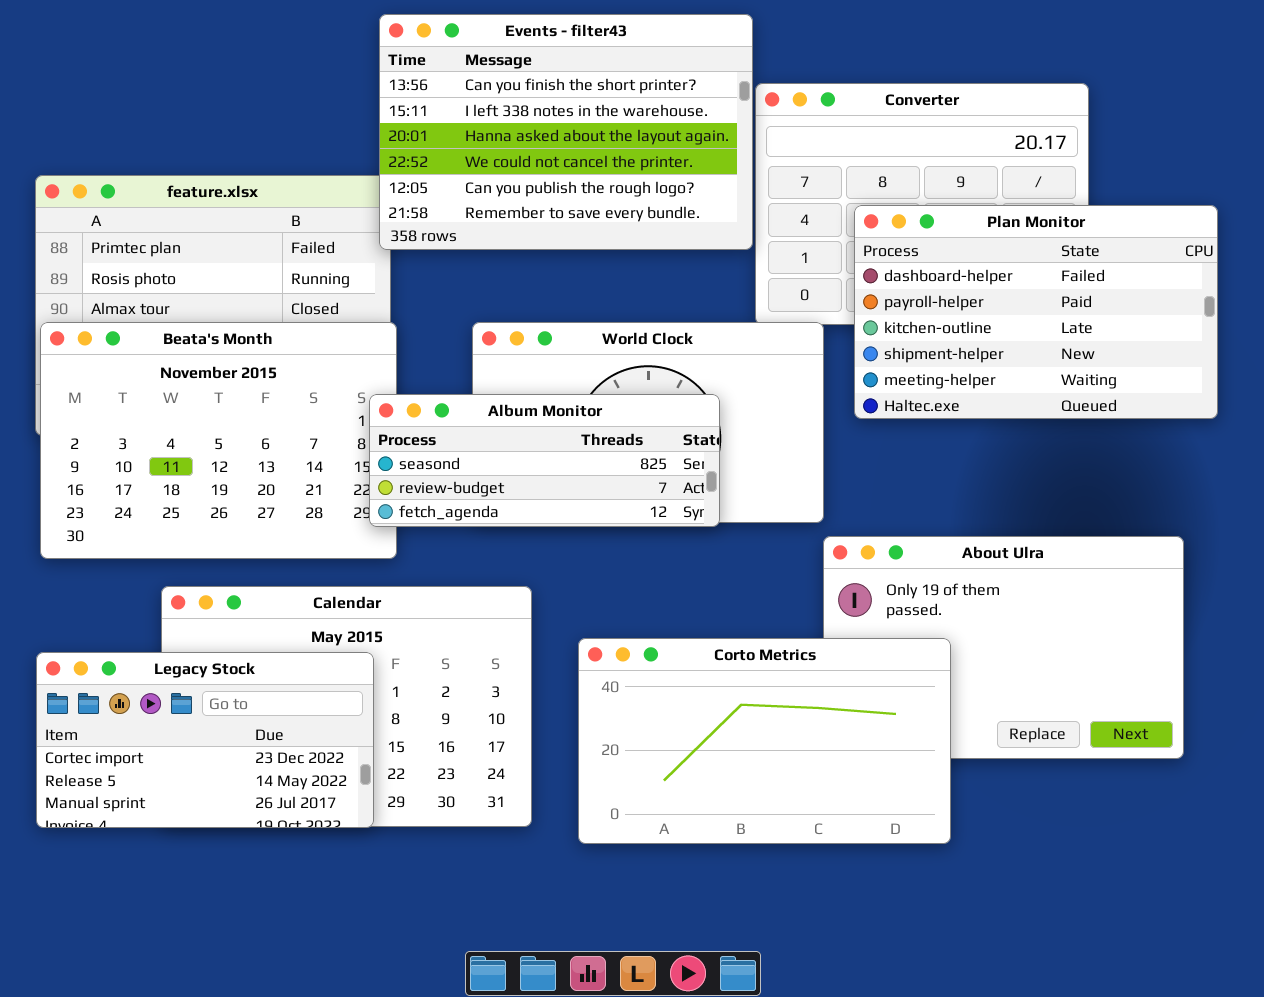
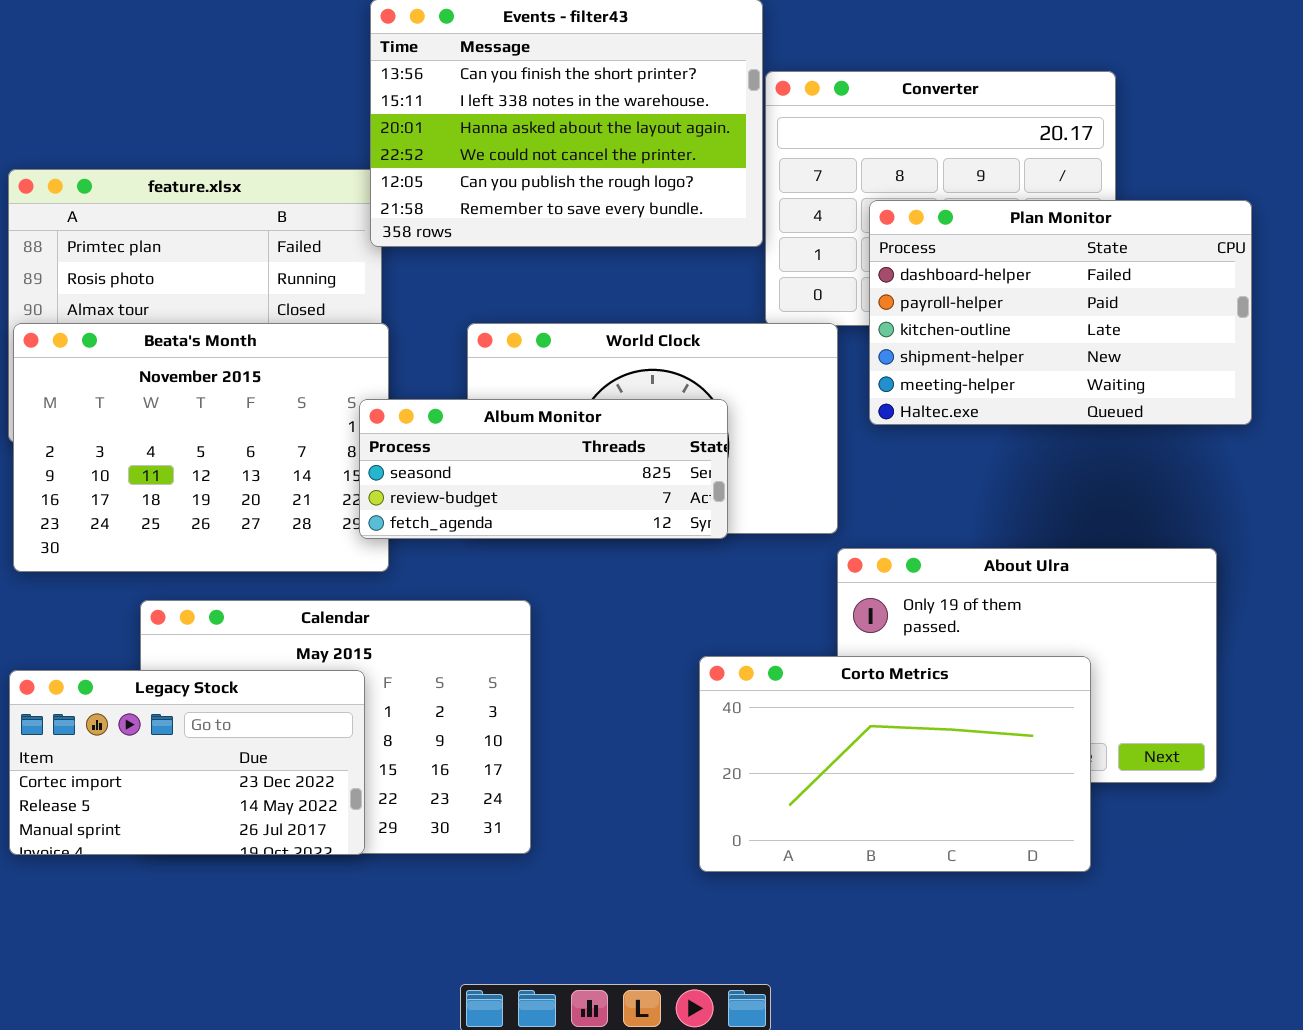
Corto Metrics: [578,638,951,844] -> [699,656,1091,872], moved

